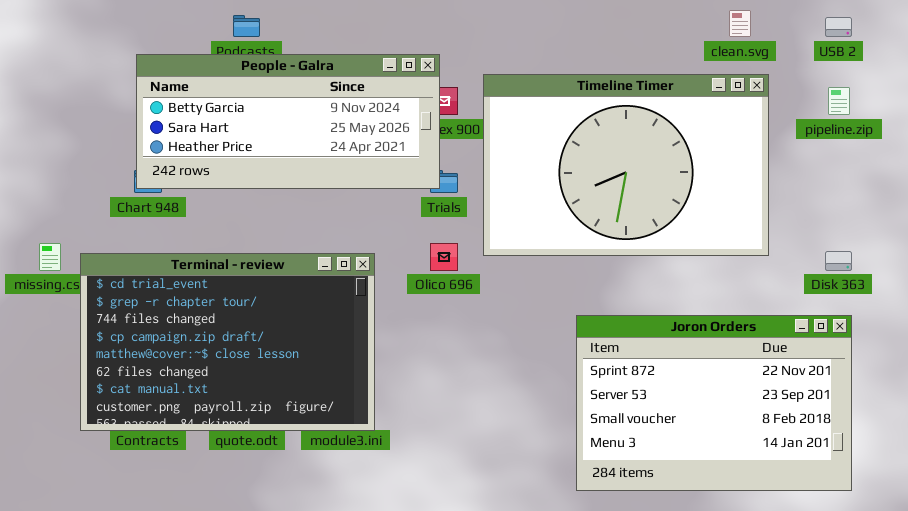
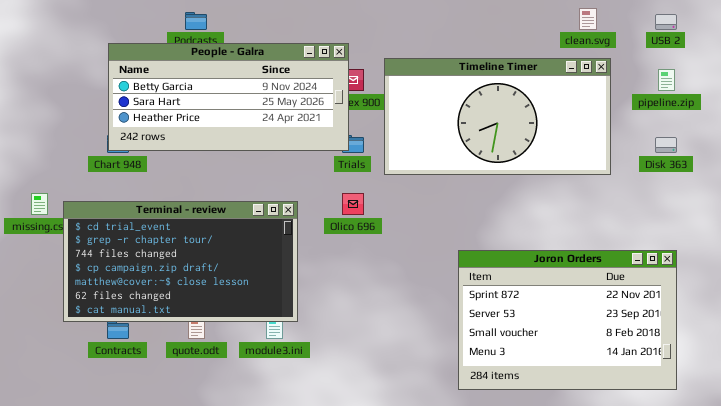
Timeline Timer: [483,74,769,256] -> [384,58,611,175], resized
Disk 363: [825,251,852,271] -> [655,137,677,153], moved
Terminal - review: [80,253,375,431] -> [63,201,298,322], resized

